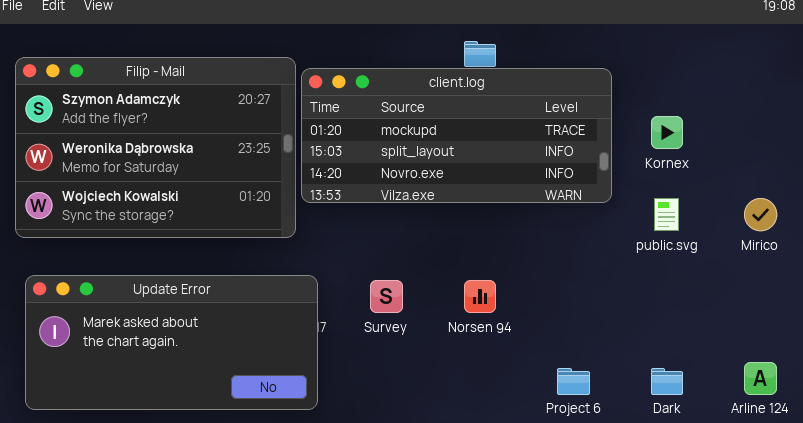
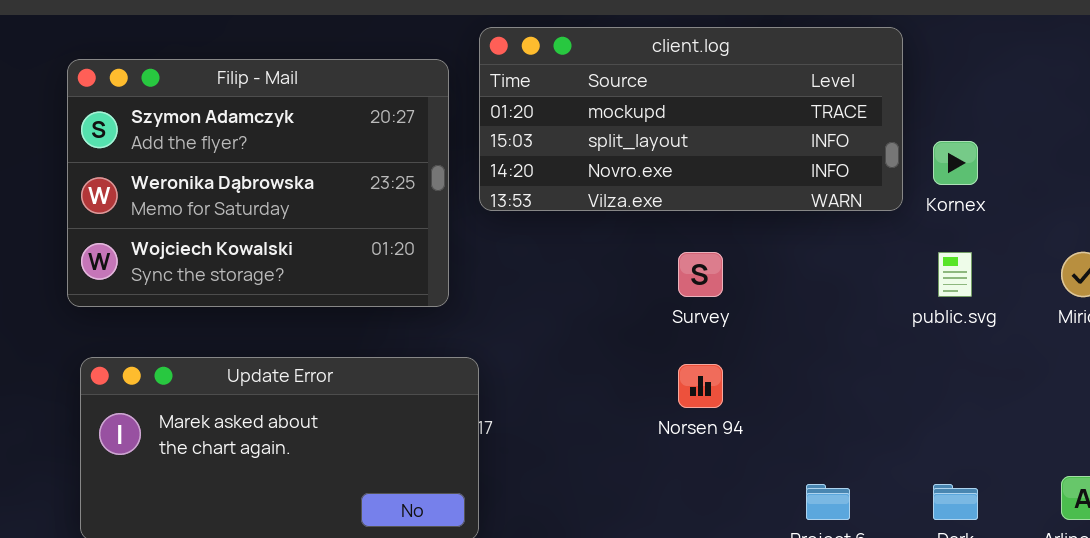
client.log: [301,68,612,203] -> [479,27,903,211], moved
Survey: [370,280,403,313] -> [678,252,723,297], moved

